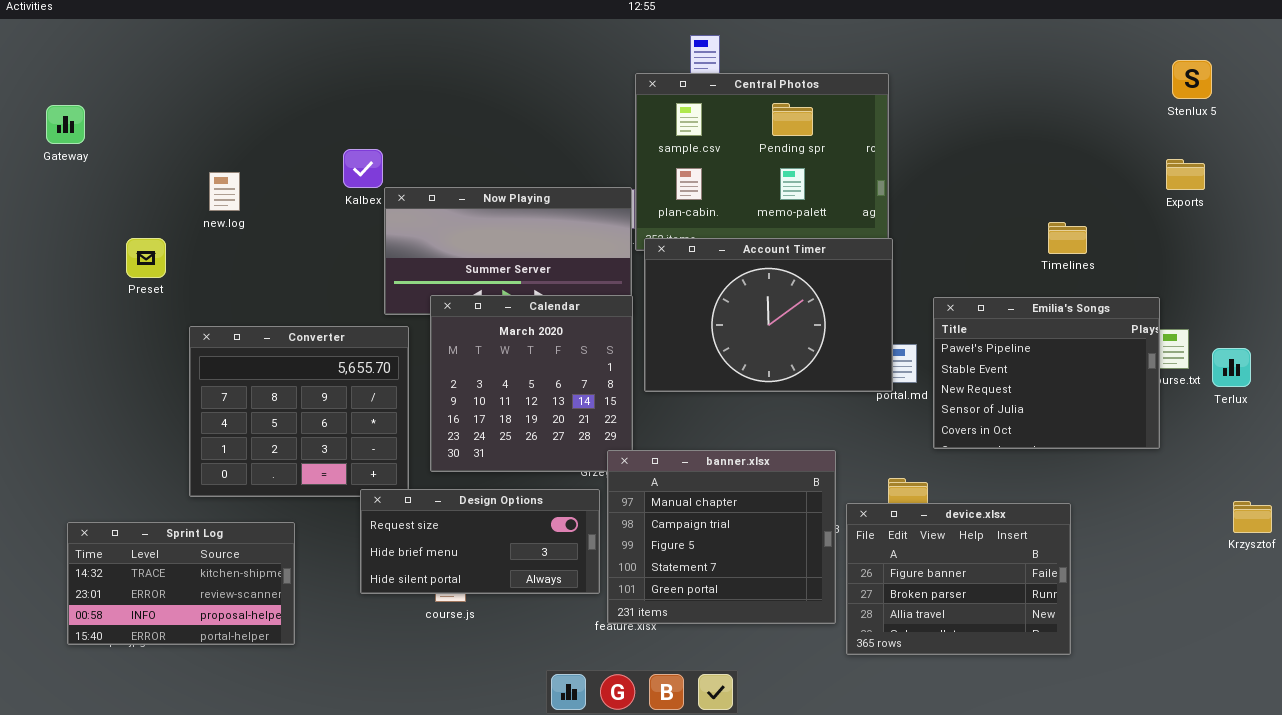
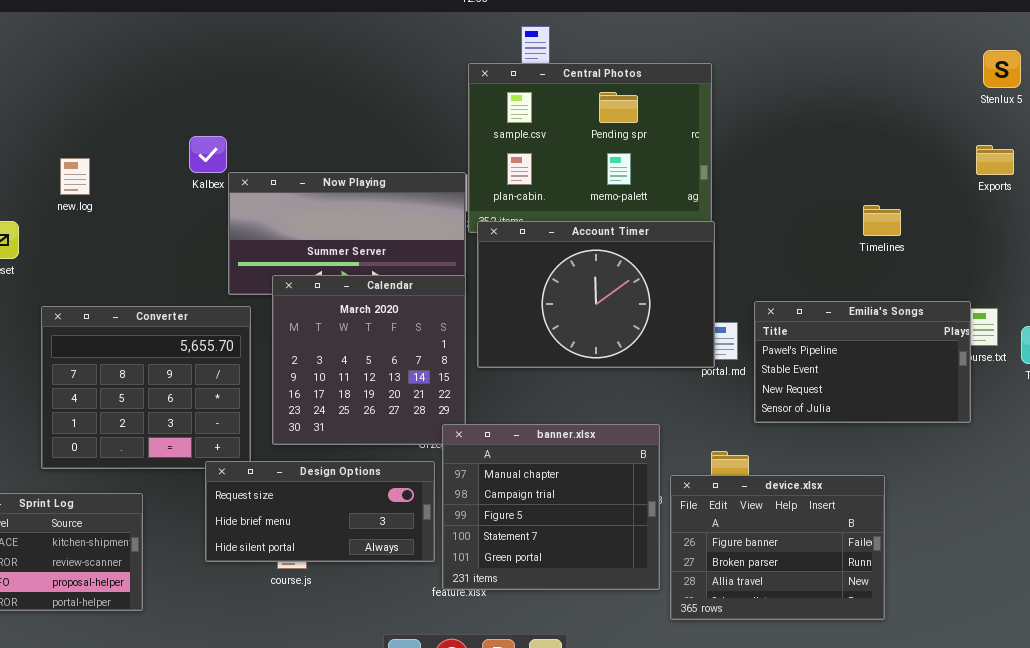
Emilia's Songs: [933,297,1160,449] -> [754,301,971,423], resized

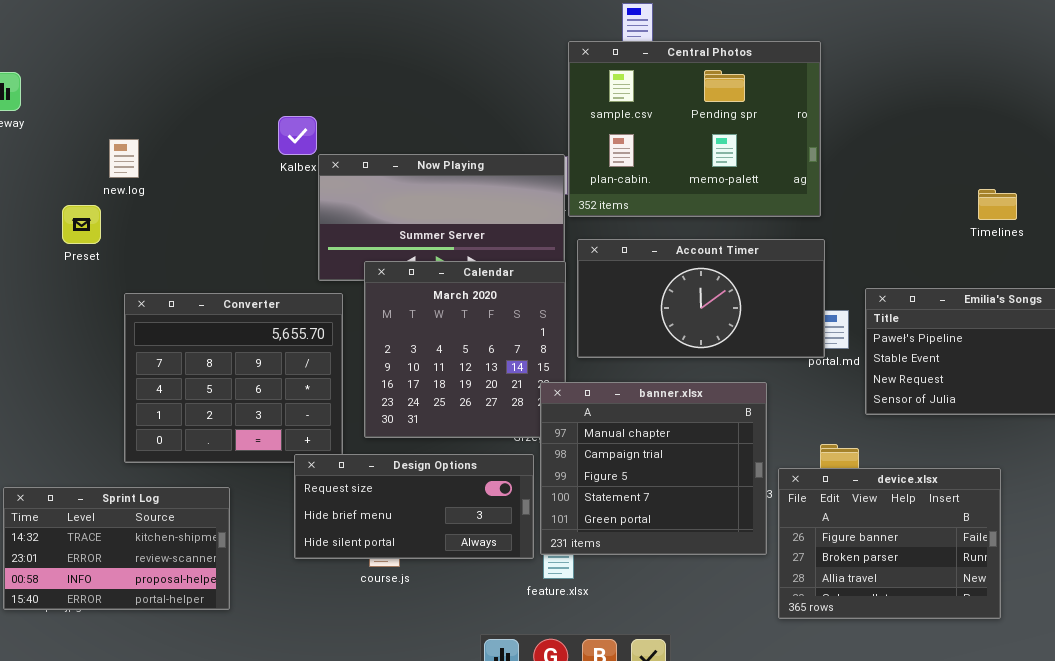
new.log: [60,158,90,195] -> [109,139,139,178], moved
Account Timer: [477,221,715,368] -> [577,239,825,358], resized
banner.xlsx: [442,424,660,590] -> [540,382,767,555], moved

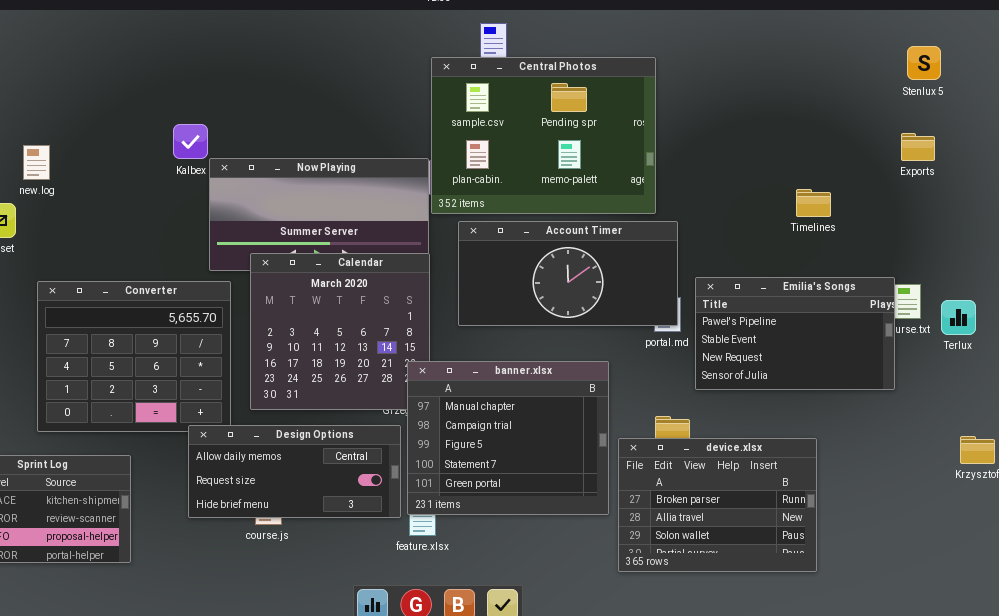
Account Timer: [577,239,825,358] -> [458,221,678,326], moved
Design Options: [294,454,534,559] -> [188,425,401,518], scrolled up 1 row
device.xlsx: [778,468,1001,619] -> [618,438,817,572], scrolled down 1 row

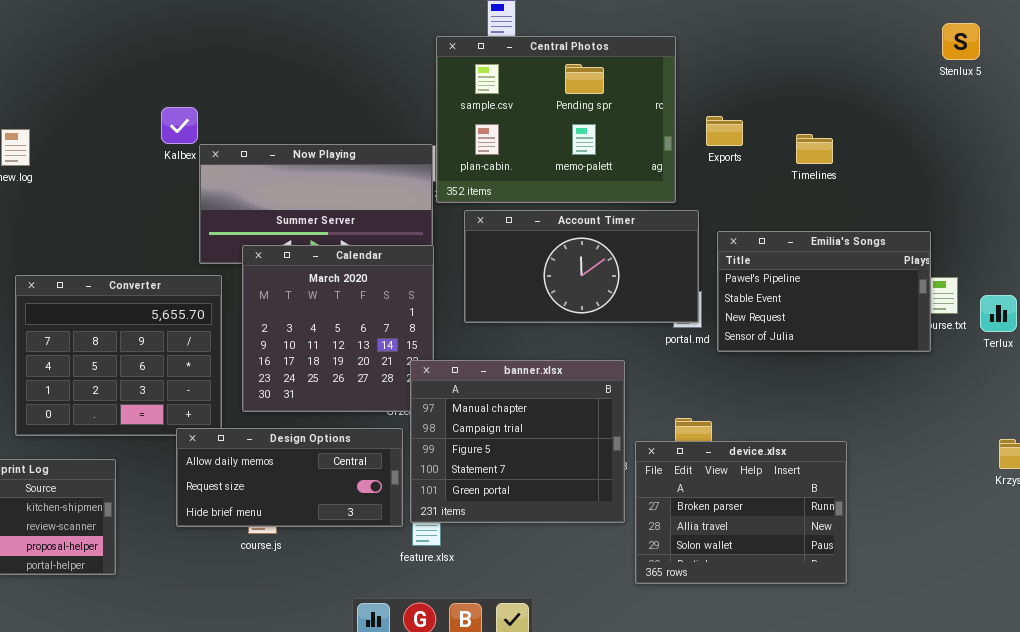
Exports: [901,133,935,161] -> [706,116,743,146], moved
Timelines: [796,189,831,217] -> [796,134,833,164], moved
Emilia's Songs: [695,277,895,390] -> [717,231,931,352], moved

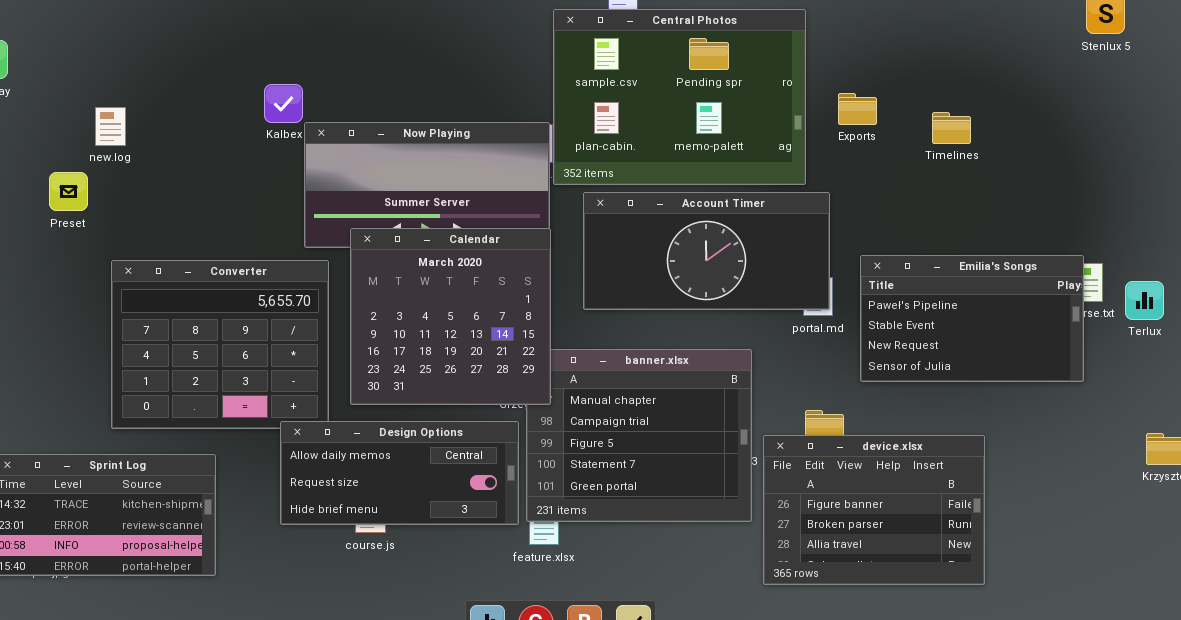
Emilia's Songs: [717,231,931,352] -> [860,255,1084,382], moved
Calendar: [242,245,434,412] -> [350,228,551,405], raised
device.xlsx: [635,441,847,584] -> [763,435,985,585], scrolled up 1 row

